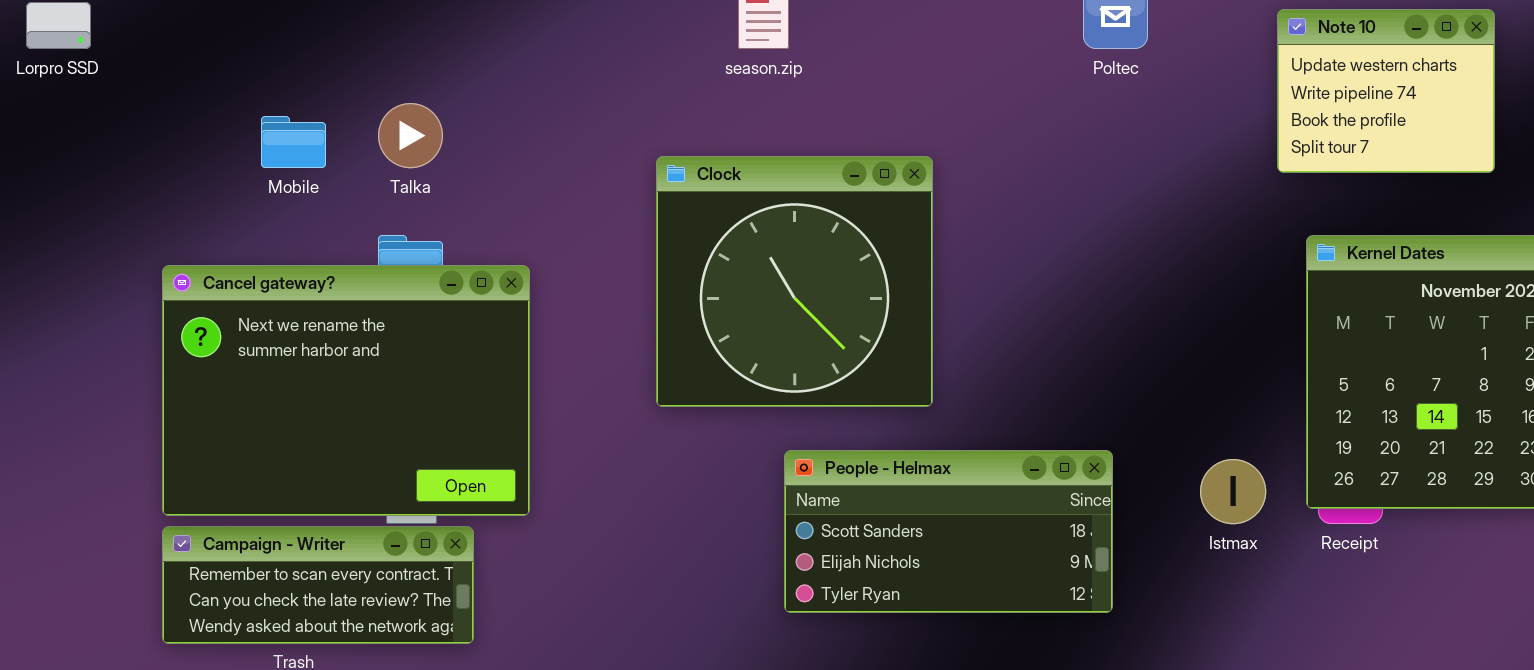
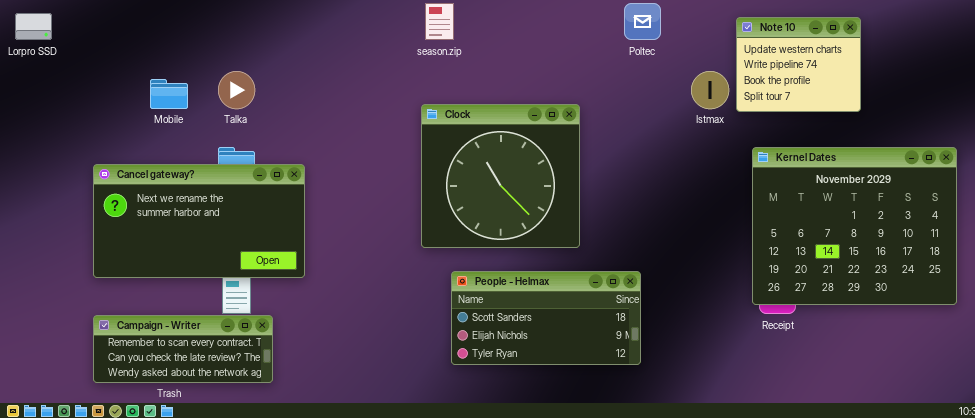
Clock: [656,156,933,407] -> [421,104,580,248], moved
Cancel gateway?: [162,265,530,516] -> [93,164,305,278], resized
Istmax: [1200,459,1266,524] -> [691,71,729,109], moved

